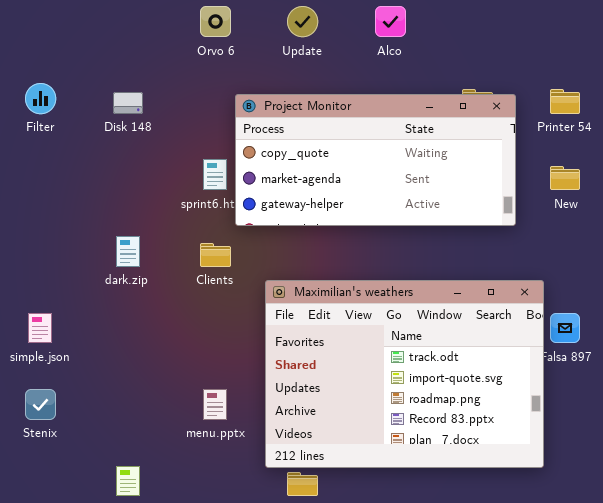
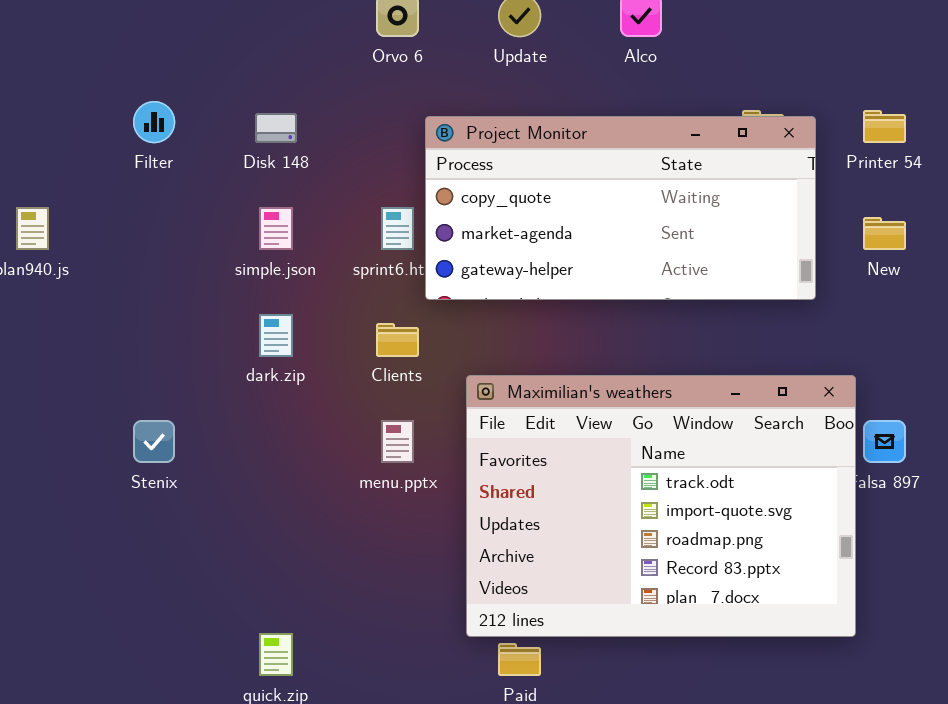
simple.json: [28,313,52,343] -> [259,207,293,250], moved
Stenix: [25,389,56,420] -> [133,420,175,463], moved
menu.pptx: [203,389,227,420] -> [381,420,414,463], moved

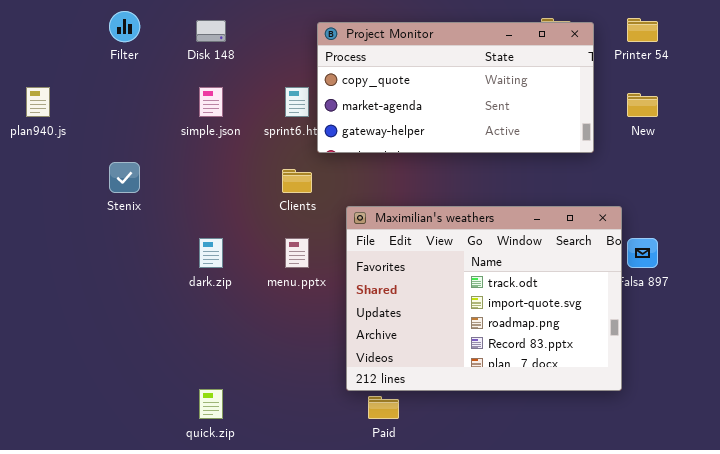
dark.zip: [259,314,293,357] -> [199,238,223,268], moved
Stenix: [133,420,175,463] -> [109,162,140,193], moved

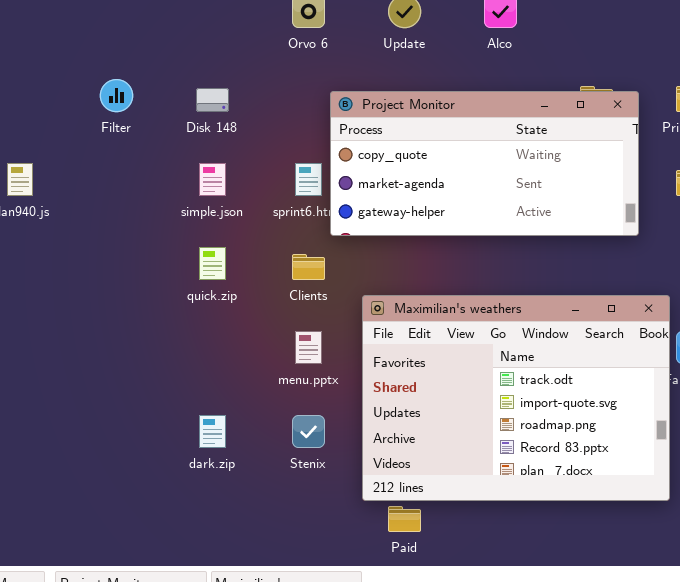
Stenix: [109,162,140,193] -> [292,415,325,448], moved
dark.zip: [199,238,223,268] -> [199,415,226,448], moved
quick.zip: [199,389,223,419] -> [199,247,226,280], moved

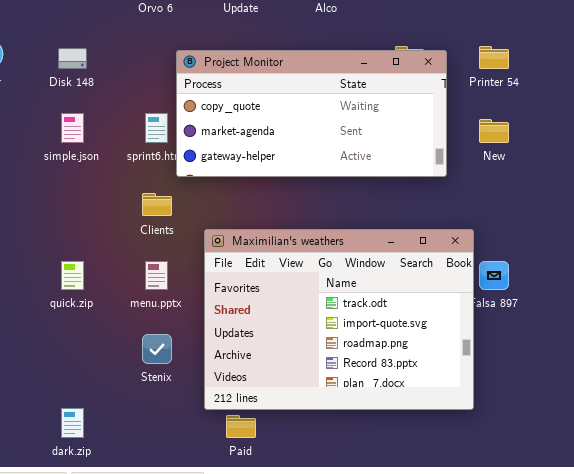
quick.zip: [199,247,226,280] -> [61,261,84,290], moved
dark.zip: [199,415,226,448] -> [61,408,84,438], moved

